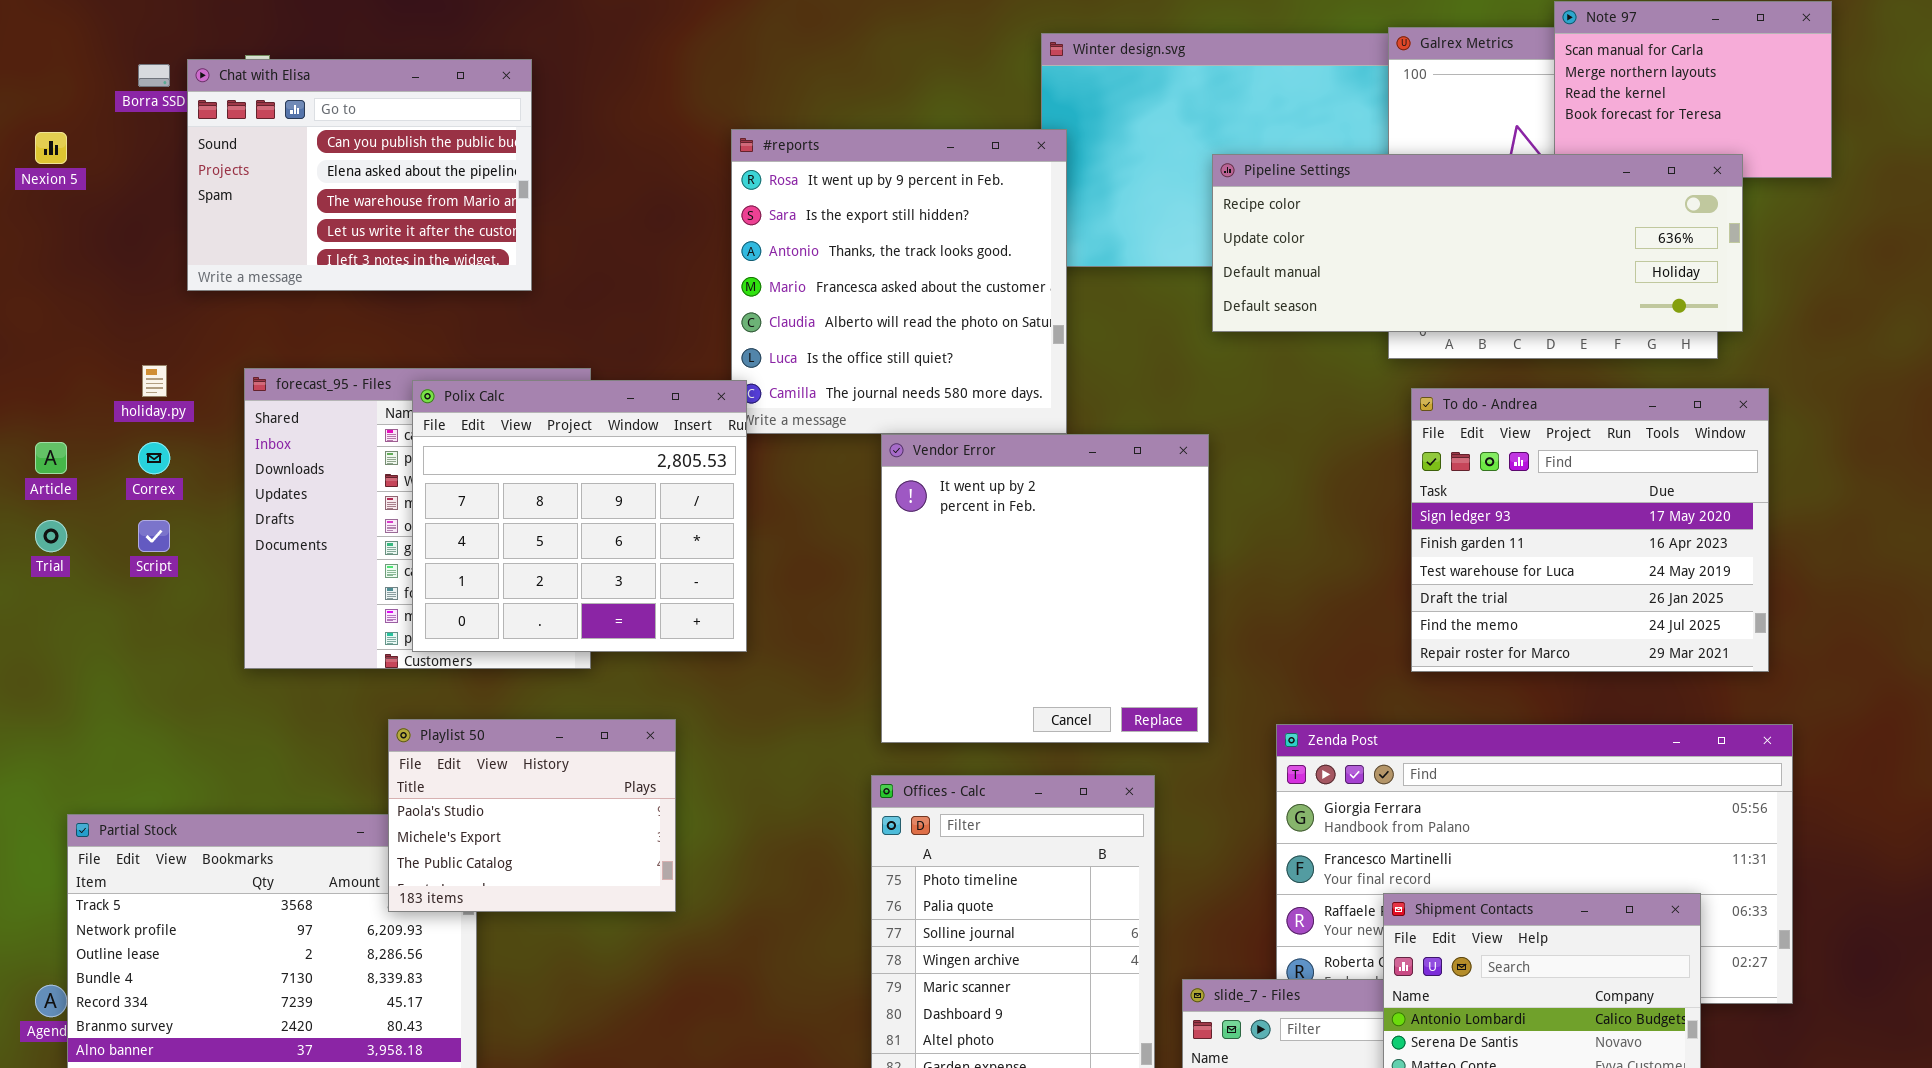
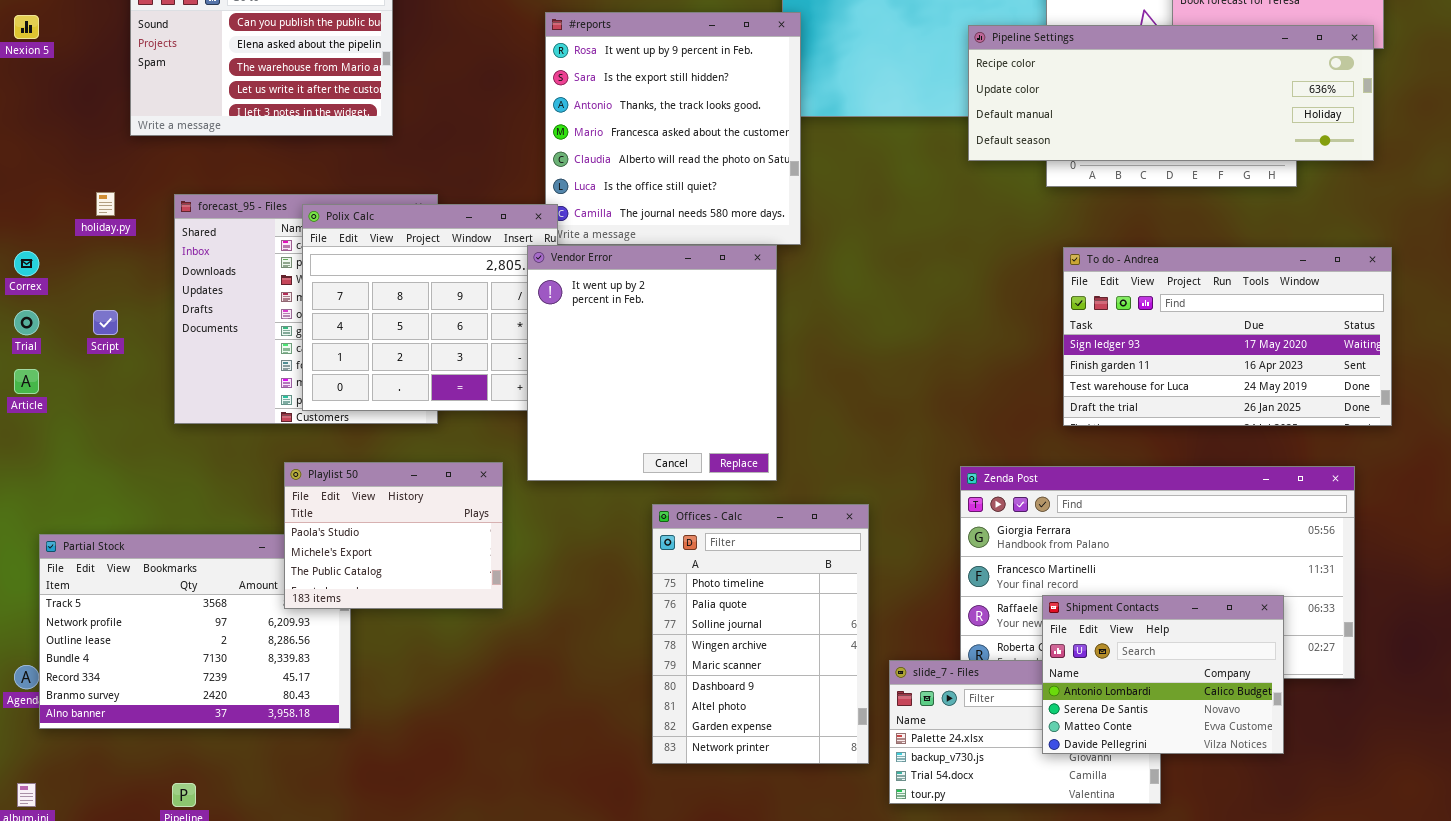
Pipeline Settings: [1212,154,1743,332] -> [968,25,1374,161], moved
To do - Andrea: [1411,388,1769,672] -> [1063,247,1392,426], resized
Vendor Error: [881,434,1209,743] -> [527,245,777,481], moved
Article: [35,442,67,474] -> [14,369,39,394], moved
Correx: [138,442,170,474] -> [14,251,39,276], moved

